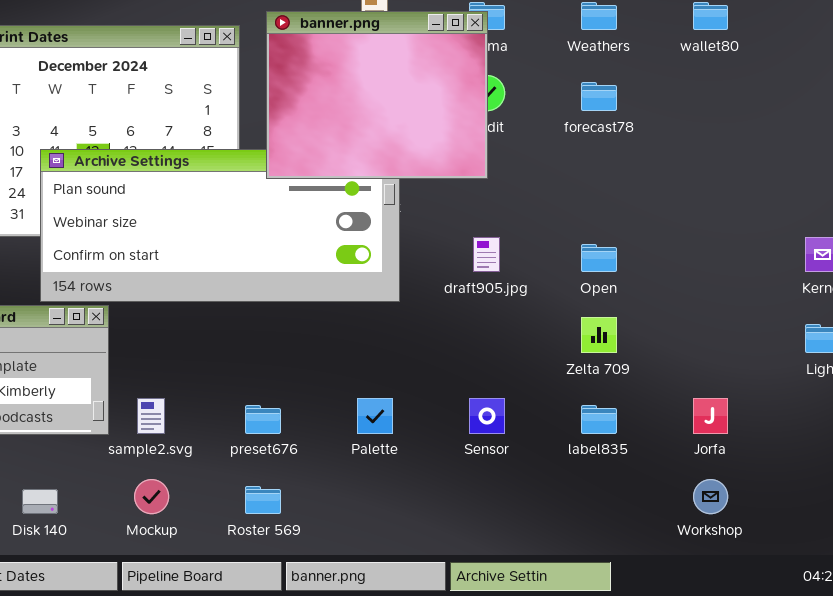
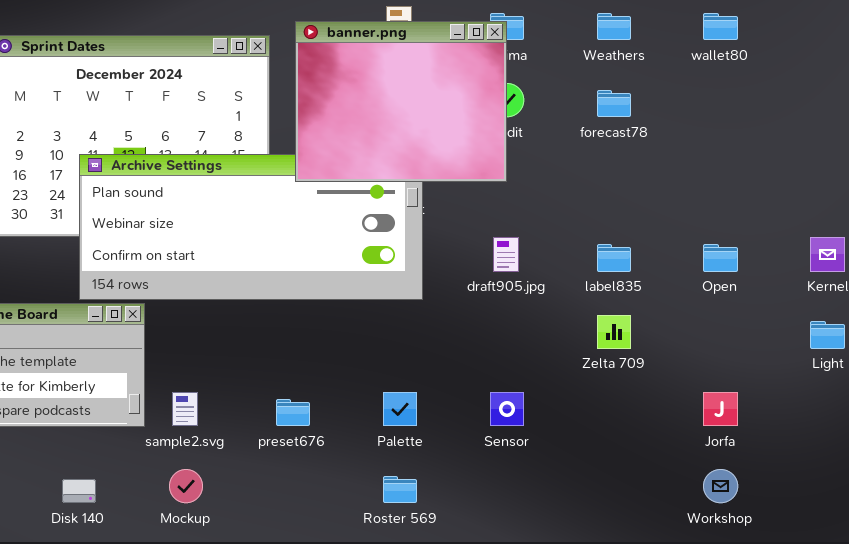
Open: [581,244,617,272] -> [703,244,738,272], moved
label835: [581,405,617,434] -> [597,244,631,272], moved
Roster 569: [245,486,281,514] -> [383,476,417,503], moved

